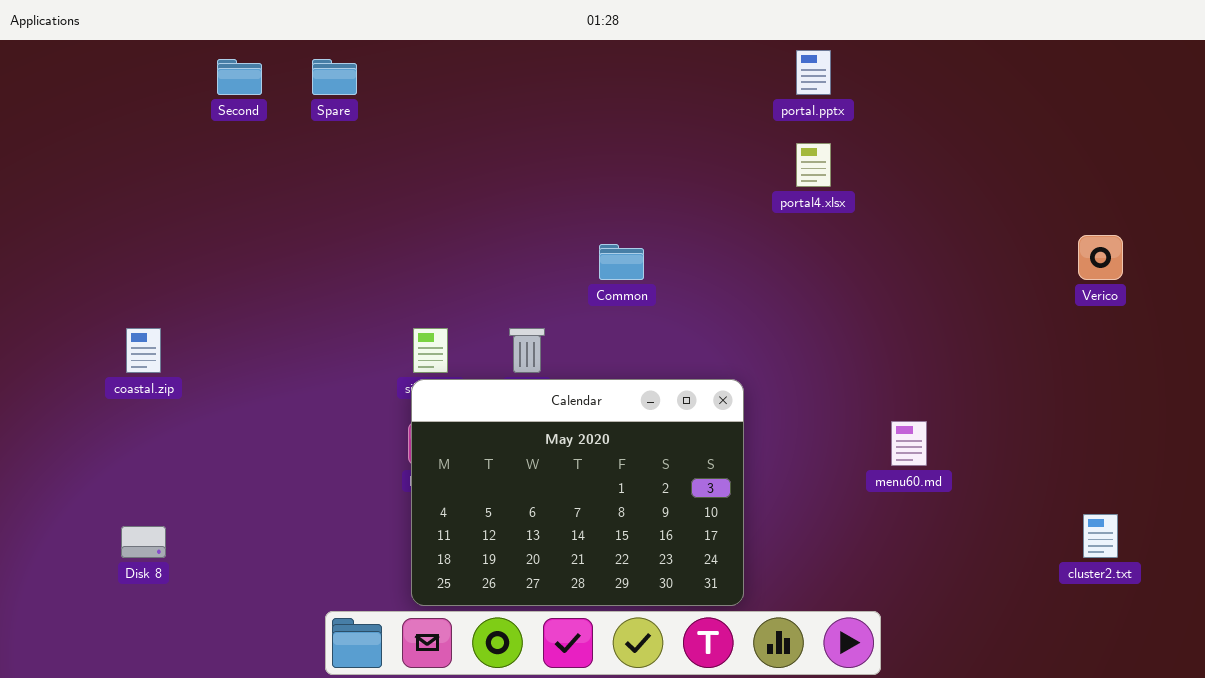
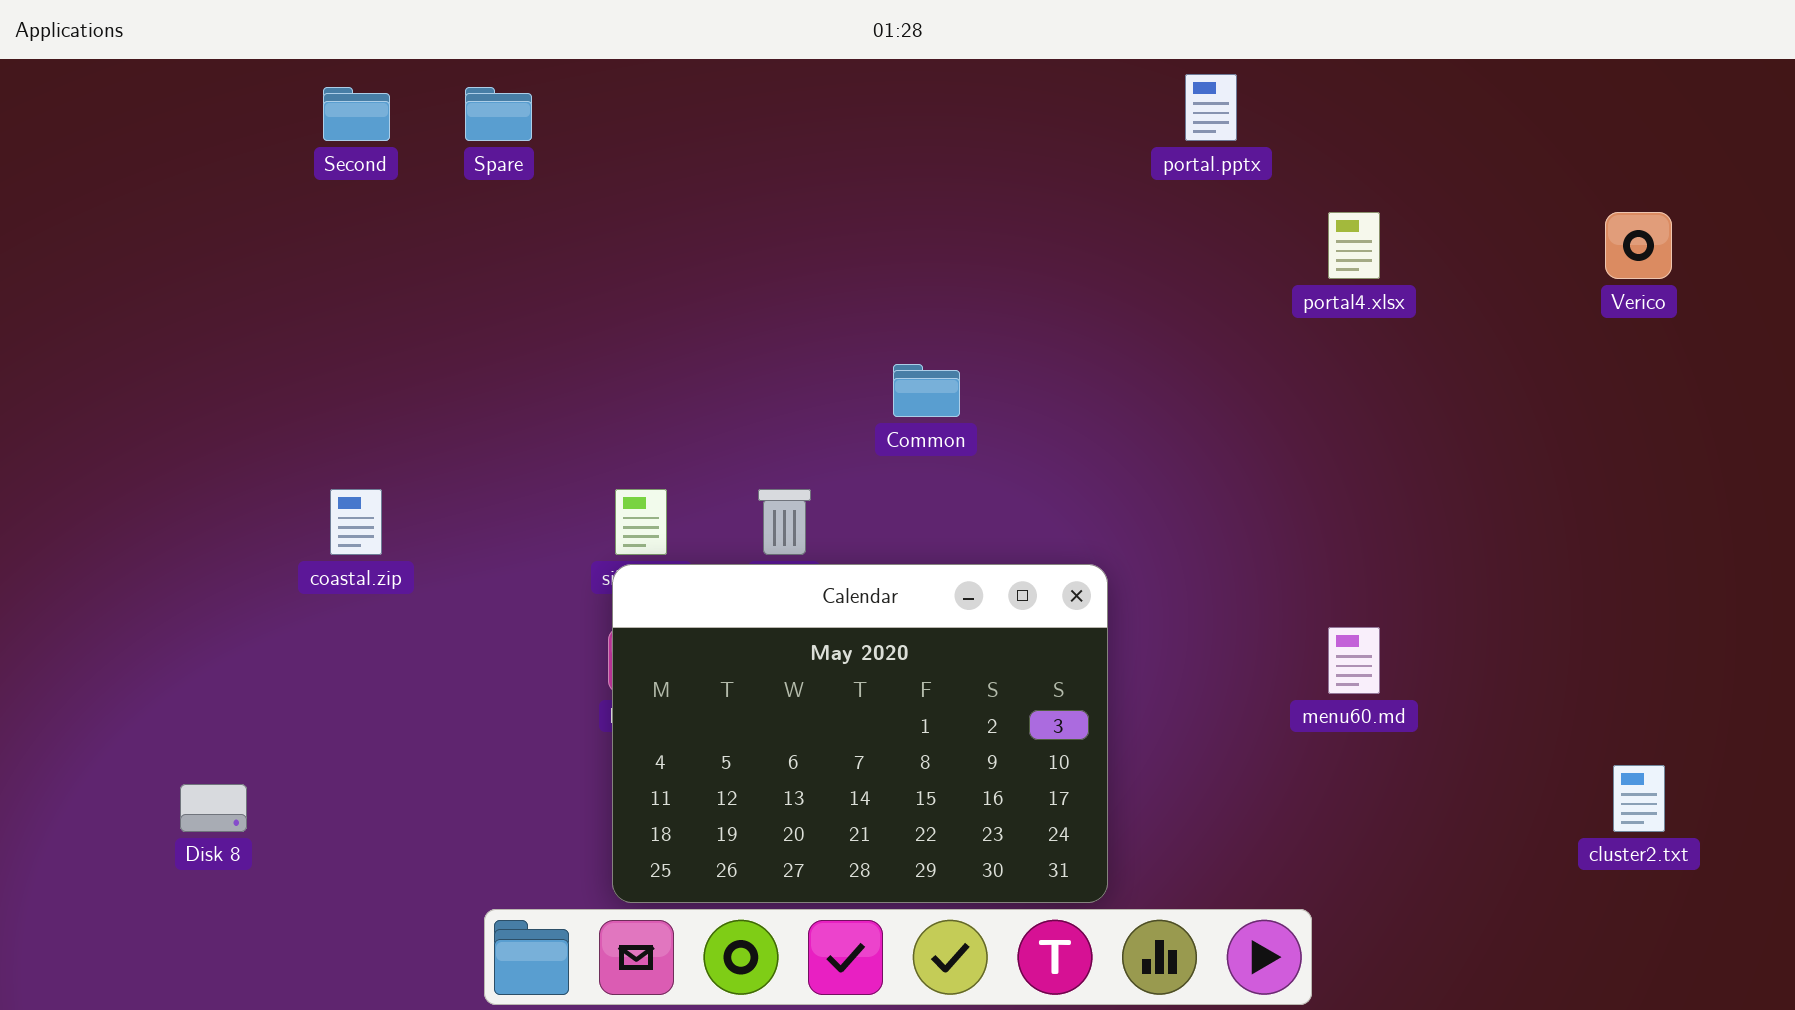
portal4.xlsx: [796,143,831,187] -> [1328,212,1380,279], moved
Verico: [1078,235,1123,280] -> [1605,212,1672,279], moved
coastal.zip: [126,328,161,373] -> [330,489,382,555], moved

